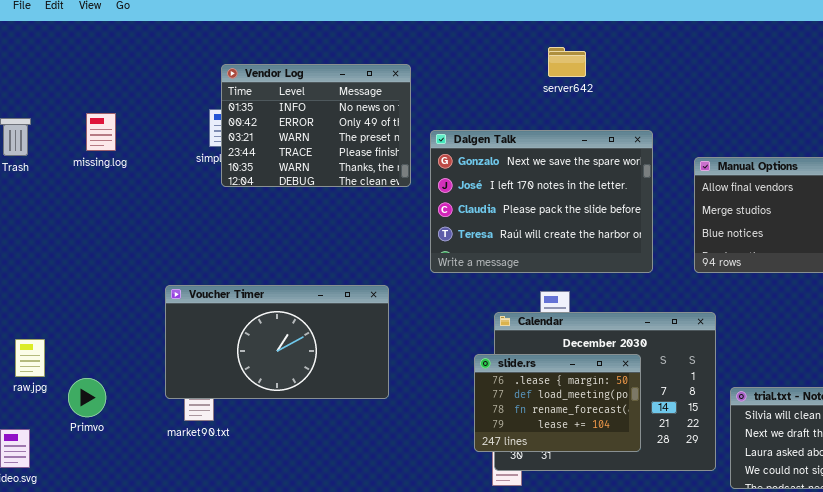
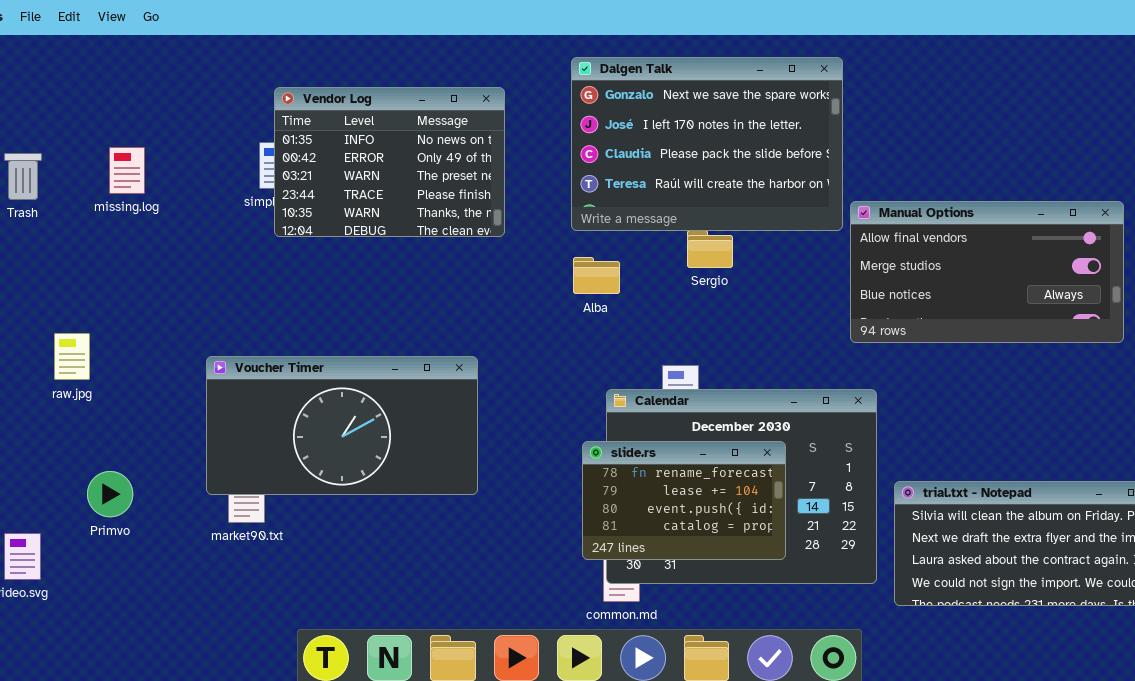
Dalgen Talk: [430,130,653,273] -> [571,57,843,231], moved
raw.jpg: [15,339,45,377] -> [54,333,90,380], moved
slide.rs: [474,354,641,452] -> [582,441,786,560], scrolled down 2 rows

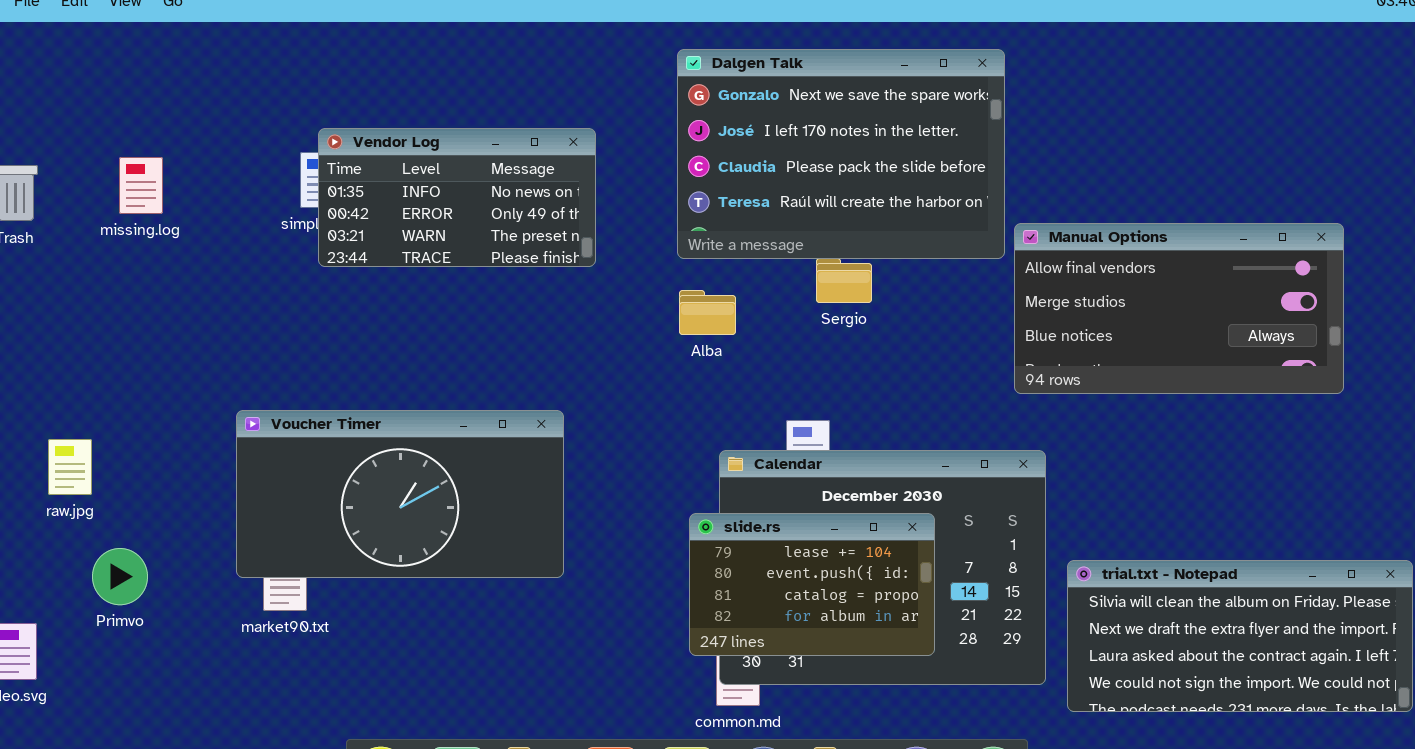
Vendor Log: [274,87,505,237] -> [318,128,596,267], resized
raw.jpg: [54,333,90,380] -> [48,439,92,495], moved
slide.rs: [582,441,786,560] -> [689,513,935,656], scrolled down 1 row

